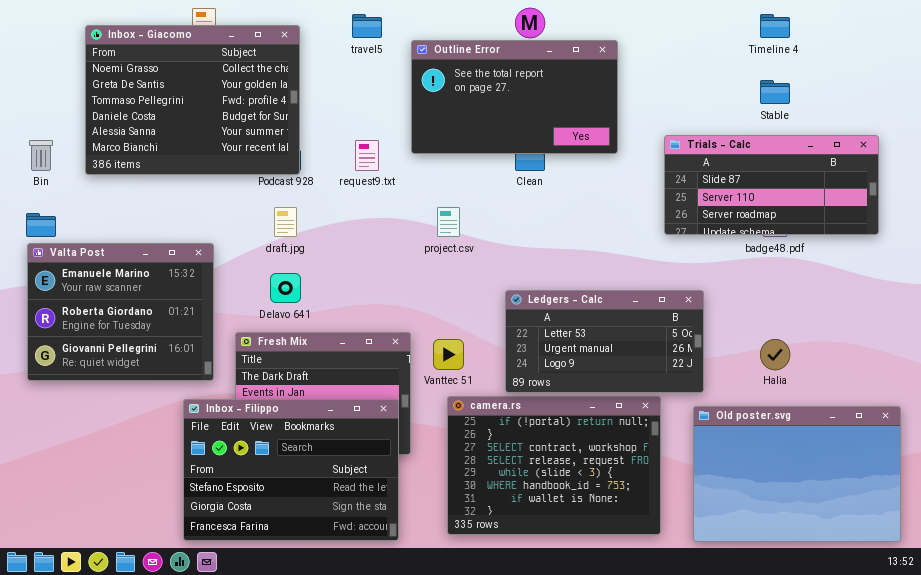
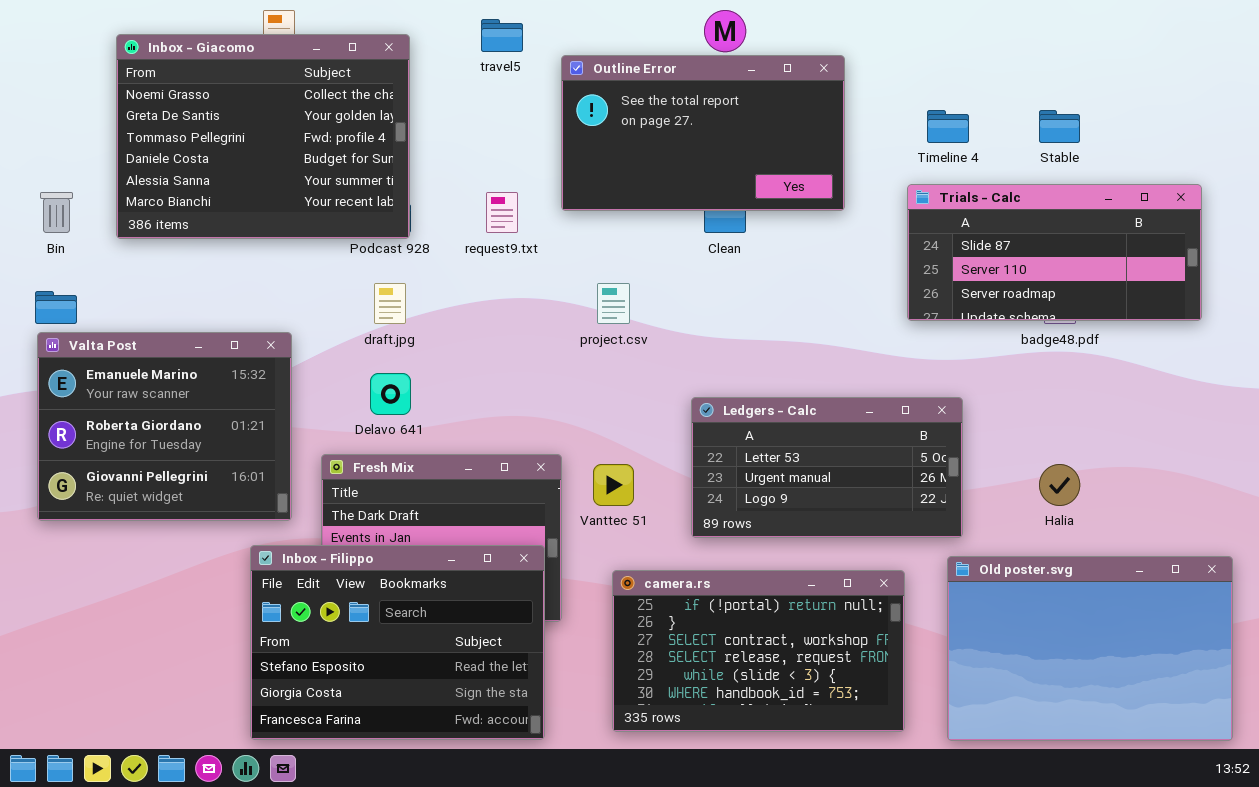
Timeline 4: [760,14,790,38] -> [927,110,969,143], moved
camera.rs: [447,396,661,535] -> [612,570,905,732], resized

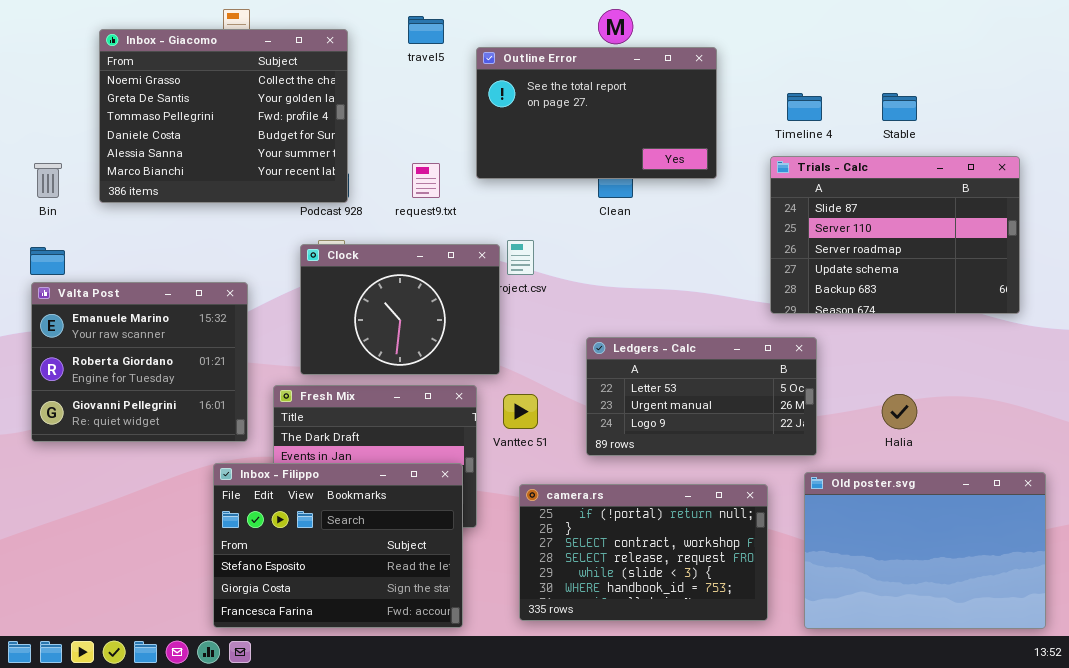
Trials - Calc: [907,184,1202,321] -> [770,156,1020,314], resized
Clock: none -> [300,244,500,375], opened

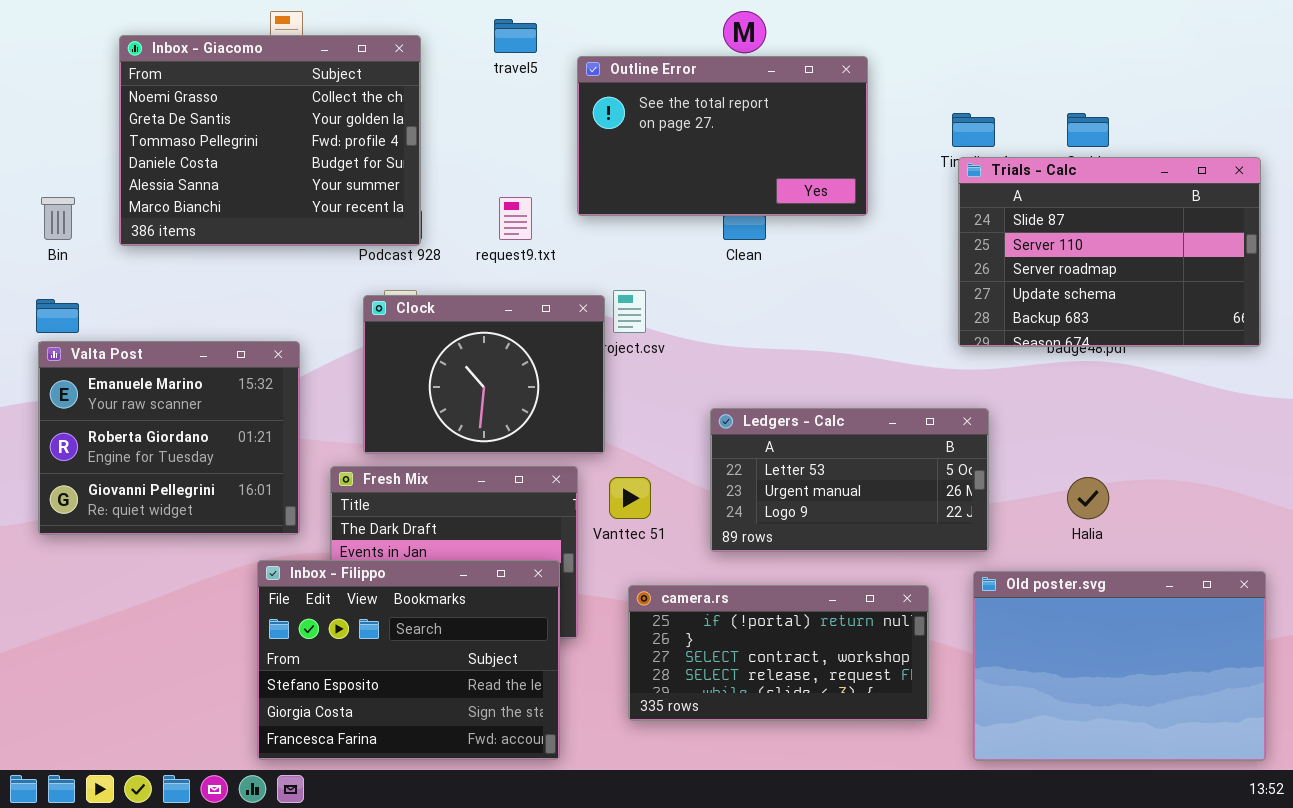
Trials - Calc: [770,156,1020,314] -> [958,157,1261,347], moved
camera.rs: [519,484,768,621] -> [628,585,929,721], resized

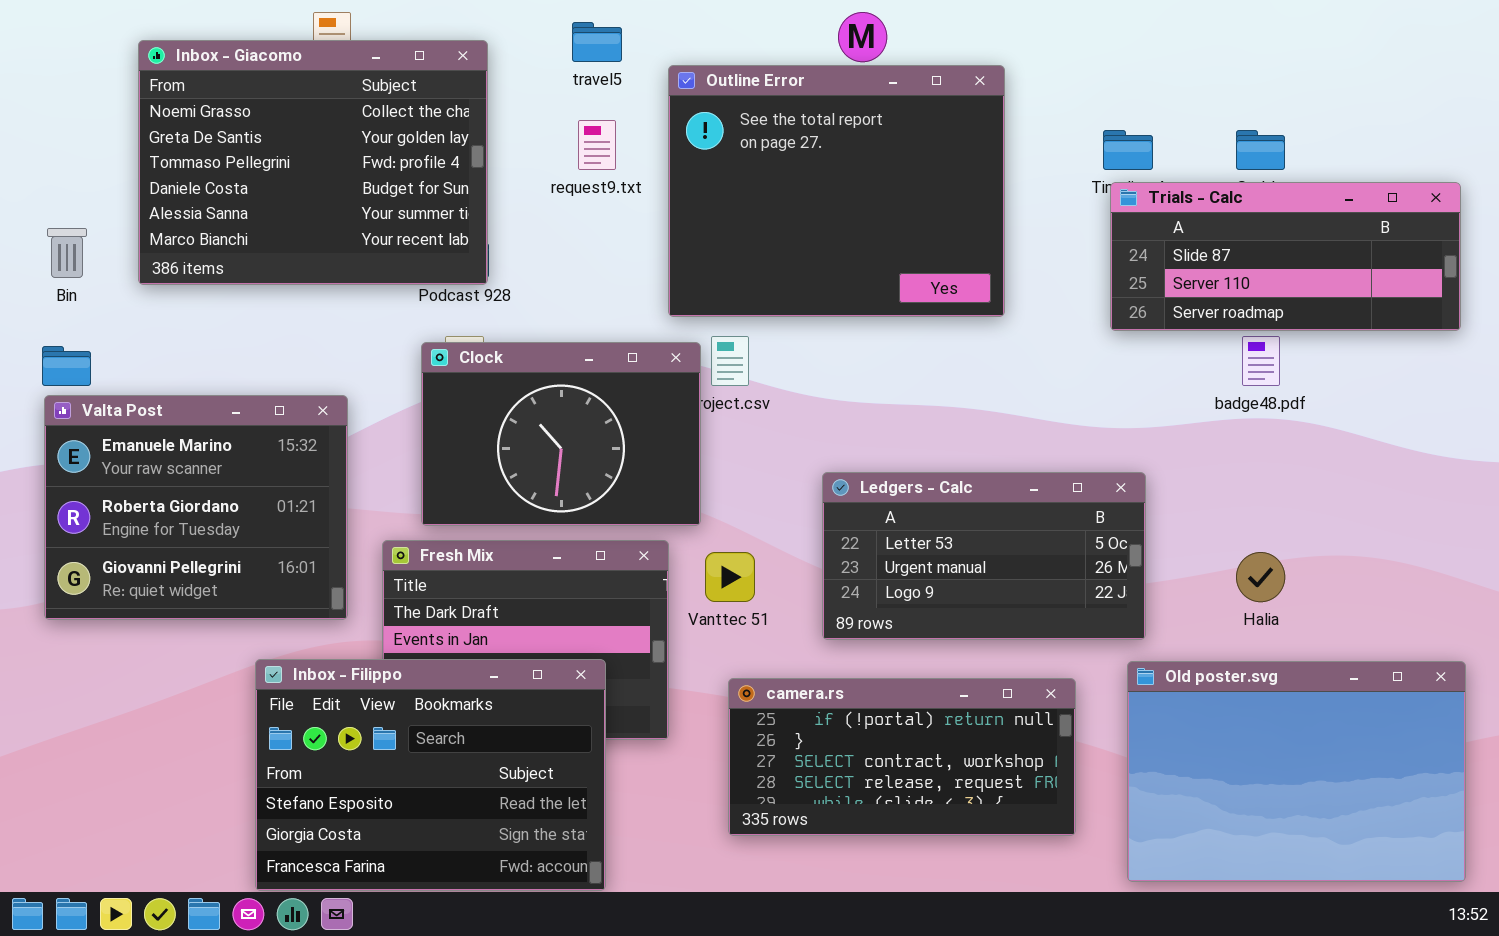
Outline Error: [577,56,868,216] -> [668,65,1005,317], resized
Trials - Calc: [958,157,1261,347] -> [1110,182,1461,331], resized
request9.txt: [499,197,532,240] -> [578,120,616,170], moved
Inbox - Filippo: [257,560,560,760] -> [255,659,606,891], moved

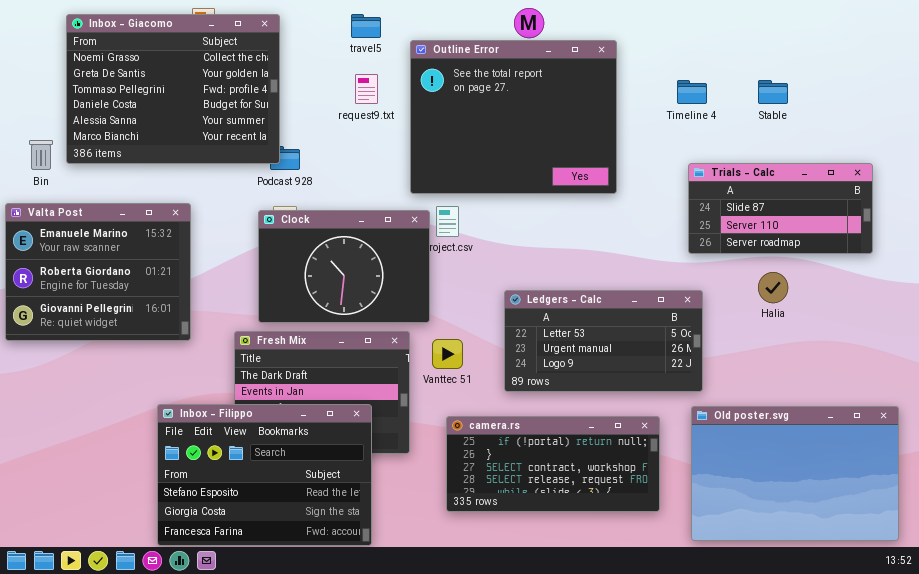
Inbox - Giacomo: [138,40,488,285] -> [66,14,280,164], moved
Trials - Calc: [1110,182,1461,331] -> [688,163,873,254], moved, resized
Valta Post: [44,395,348,620] -> [5,203,191,341], moved
Halia: [1236,552,1285,602] -> [758,272,788,303], moved

